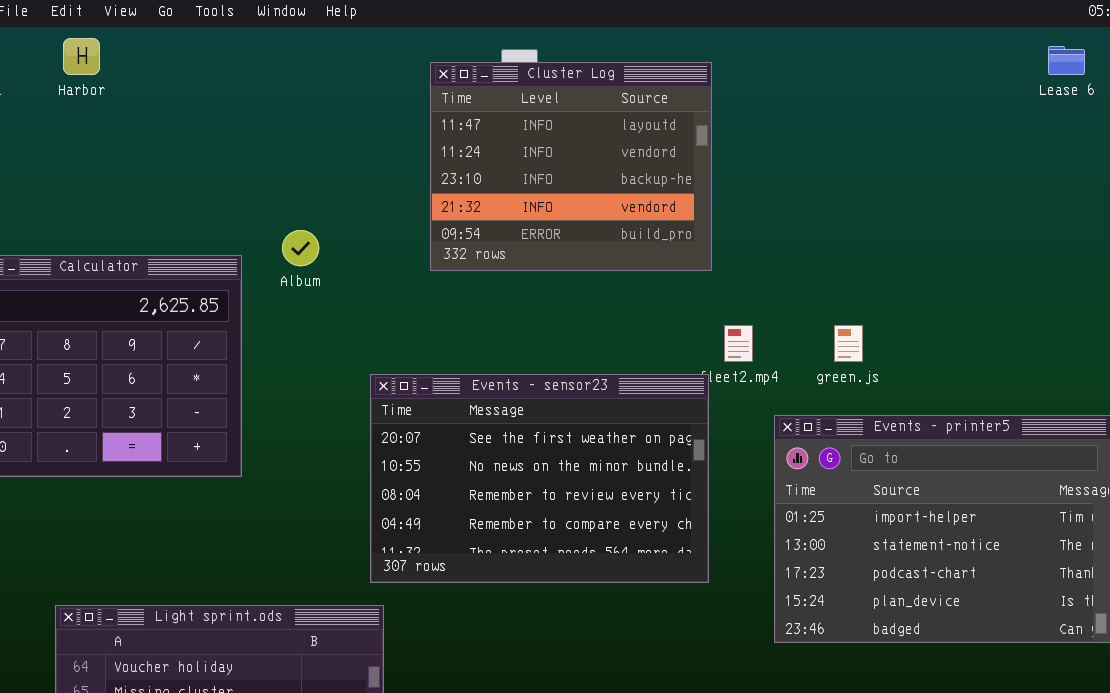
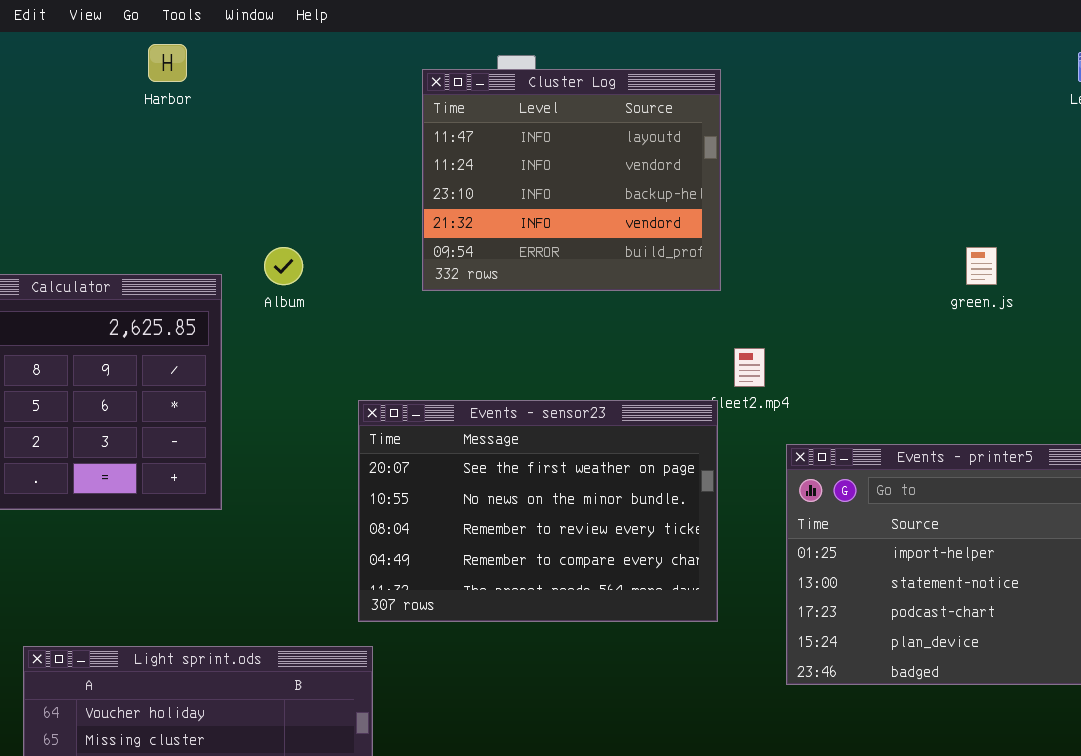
Harbor: [63,38,100,75] -> [148,44,187,82], moved
green.js: [834,325,863,362] -> [966,247,997,285], moved

